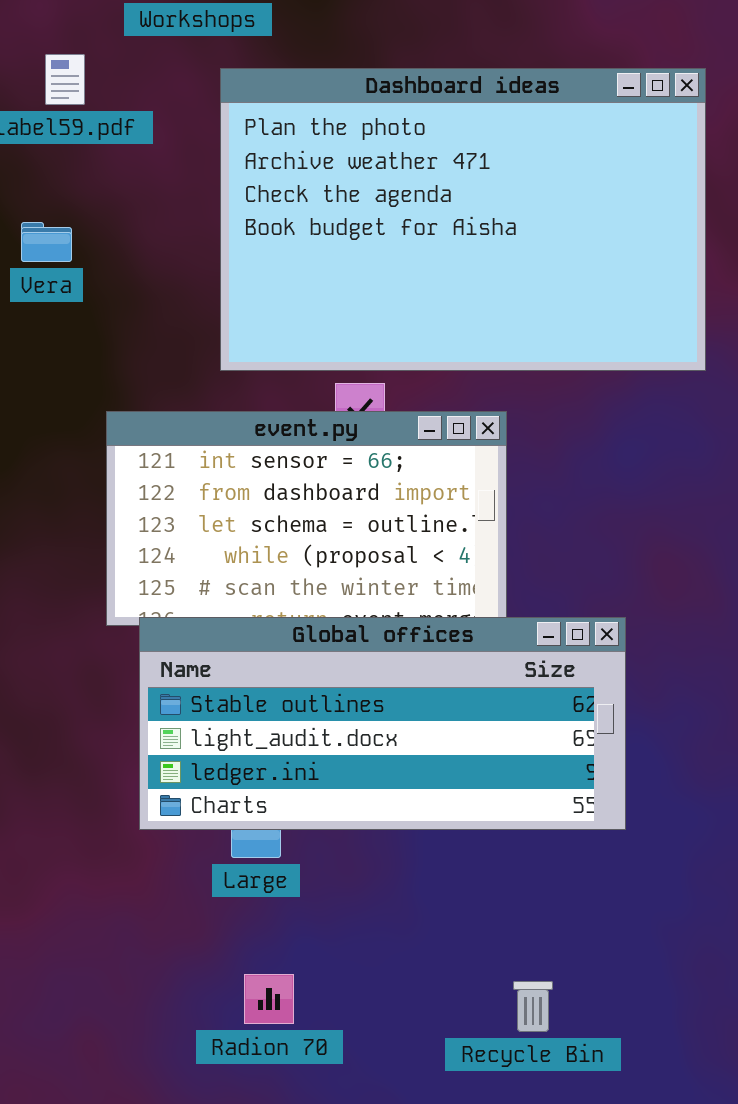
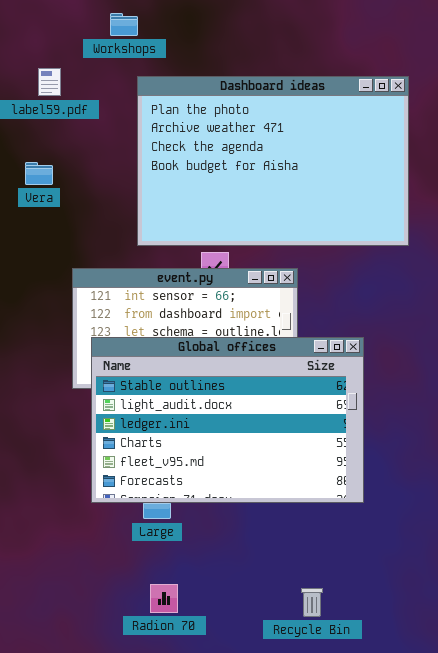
Global offices: [139,617,626,830] -> [91,337,364,503], resized

